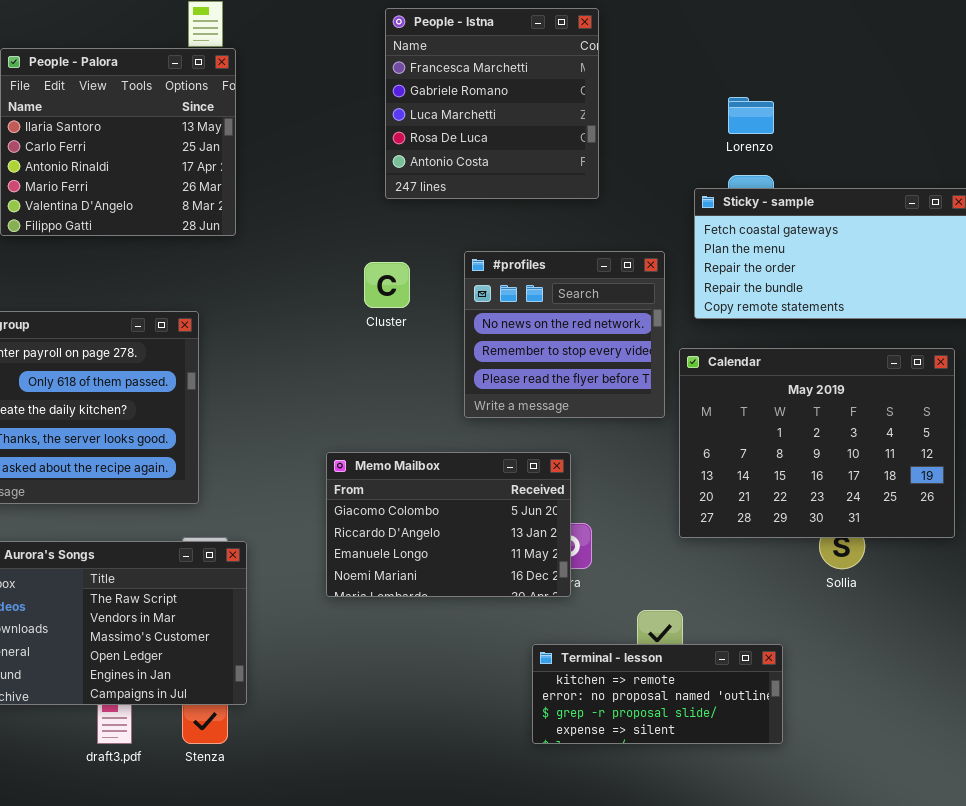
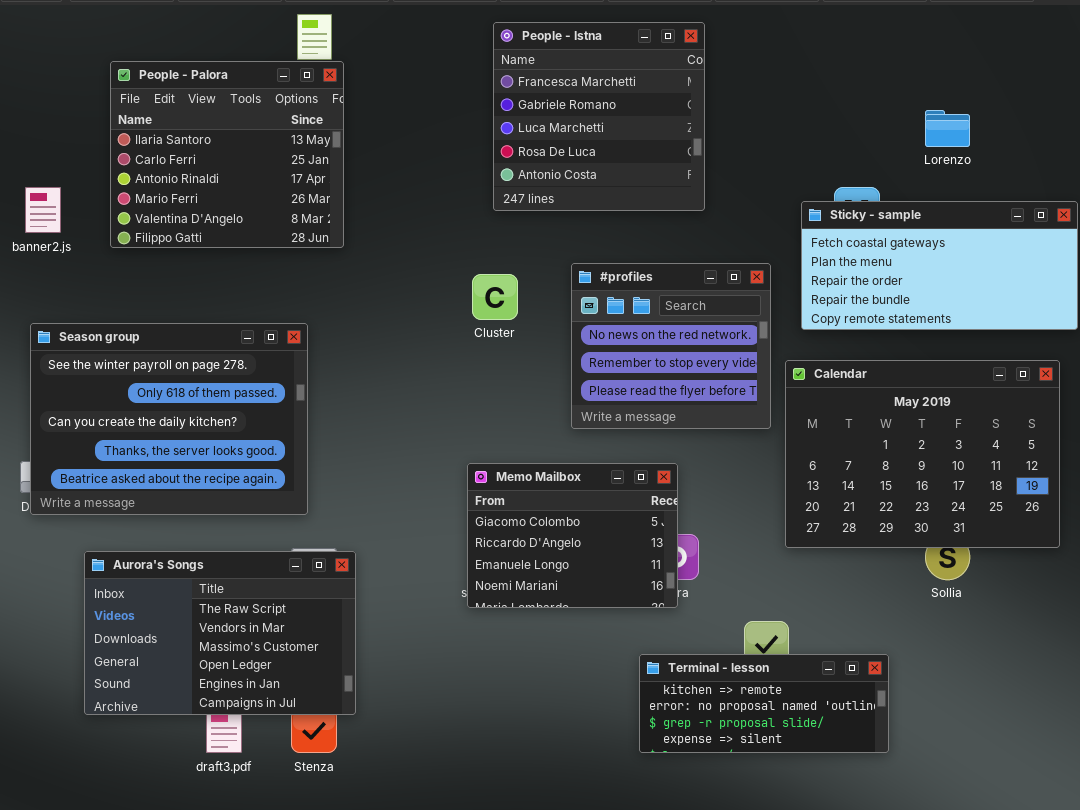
Lorenzo: [728,97,774,134] -> [925,110,970,147], moved
Memo Mailbox: [326,452,571,597] -> [467,463,678,608], resized

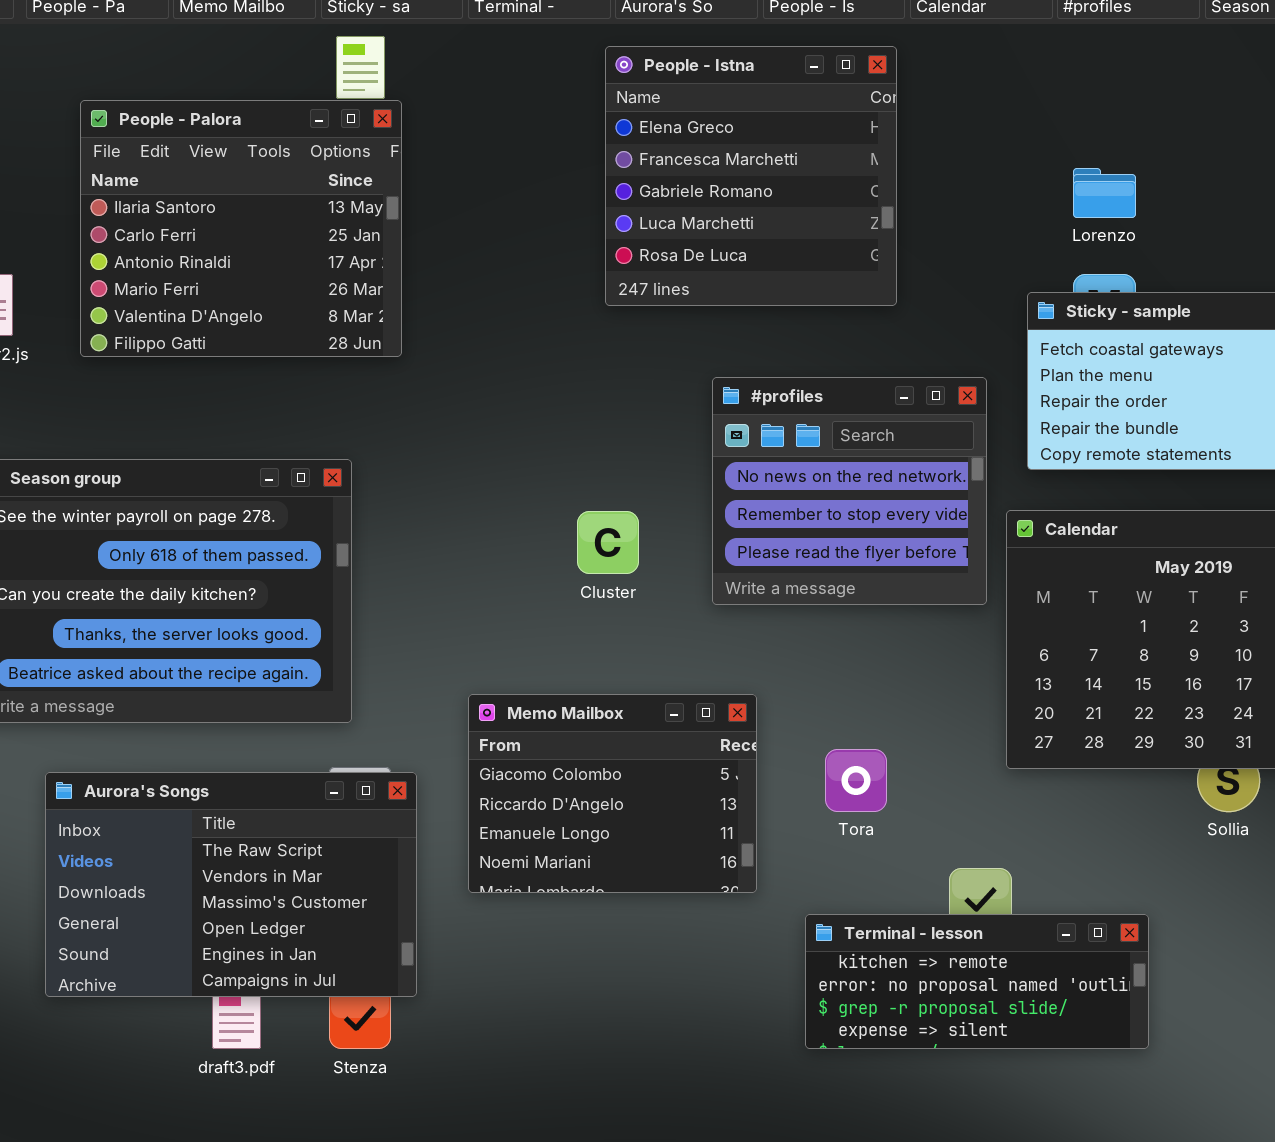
People - Istna: [493,22,705,211] -> [605,46,897,306], scrolled up 1 row
Lorenzo: [925,110,970,147] -> [1073,168,1136,218], moved
Cluster: [472,274,518,320] -> [577,511,639,574], moved
Memo Mailbox: [467,463,678,608] -> [468,694,757,893], moved

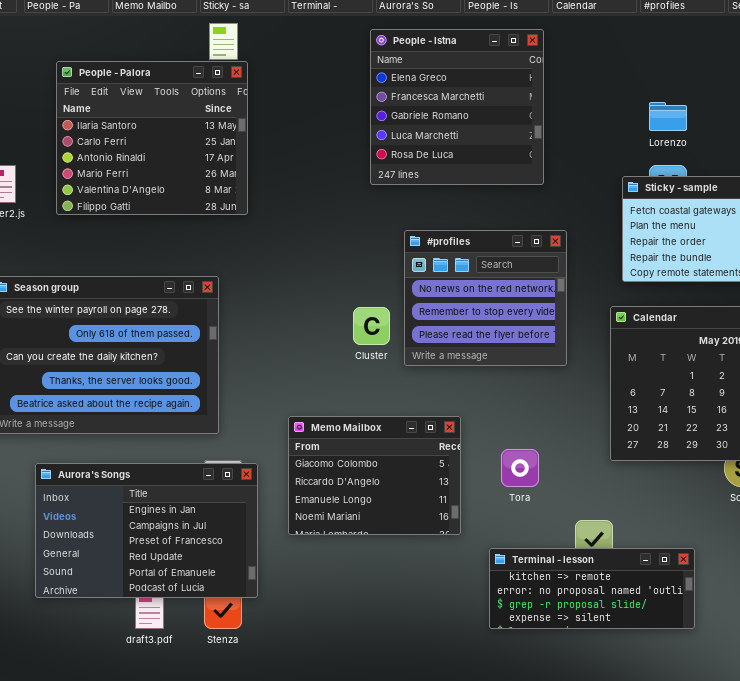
#profiles: [712,377,987,605] -> [404,230,567,366], moved
Aurora's Songs: [45,772,417,997] -> [35,463,258,598], scrolled down 4 rows

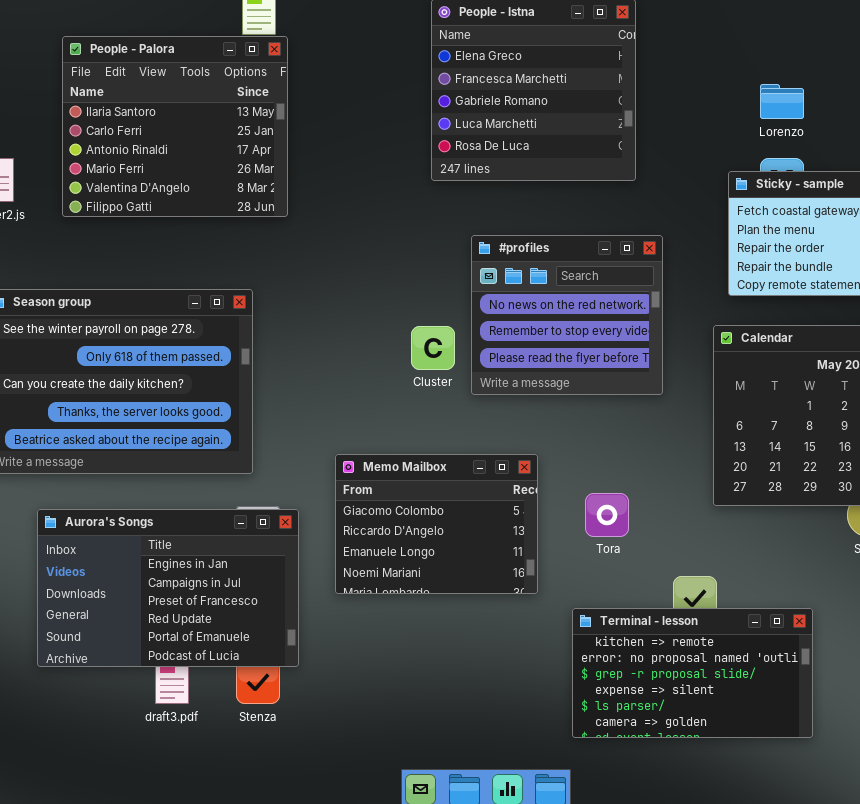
Terminal - lesson: [489,548,695,629] -> [572,608,813,738], resized

